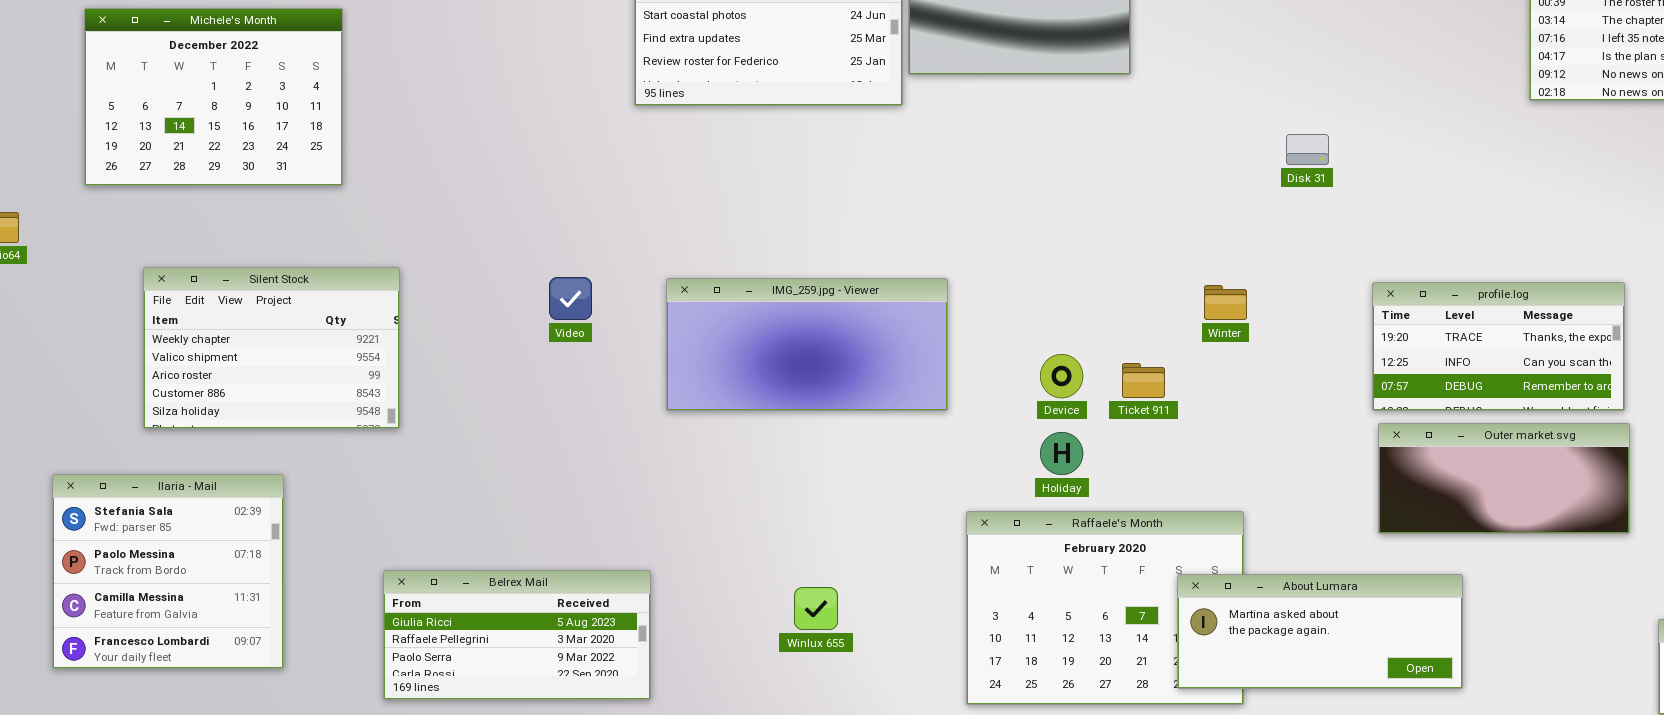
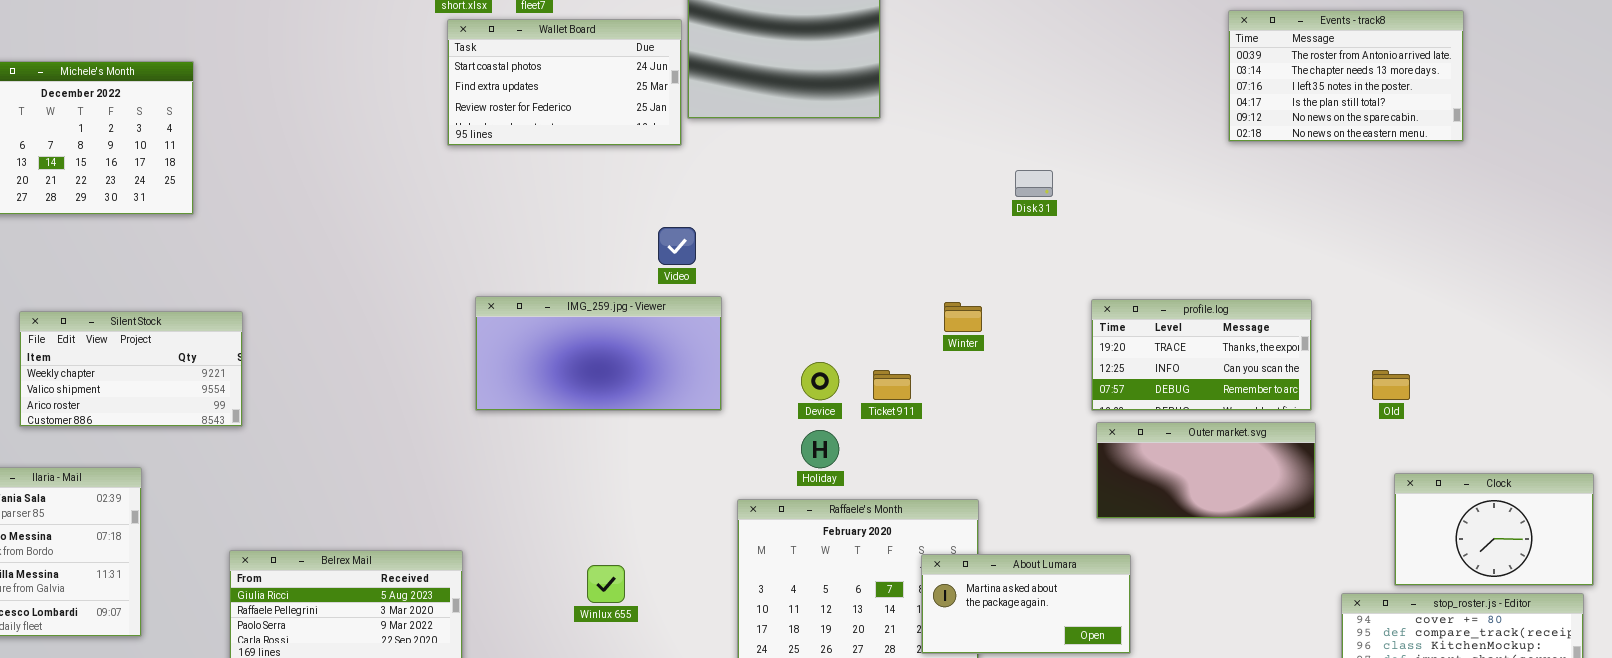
Silent Stock: [143,267,400,429] -> [19,311,243,427], resized
Video: [549,277,592,320] -> [658,227,696,265], moved
About Lumara: [1177,574,1463,689] -> [921,554,1131,654], resized

